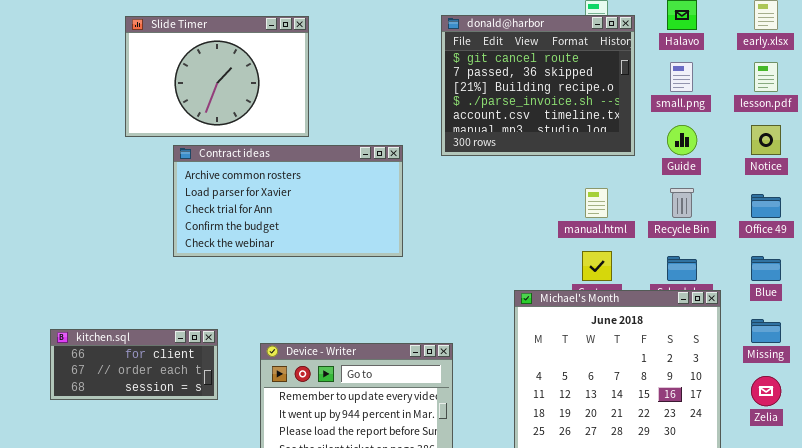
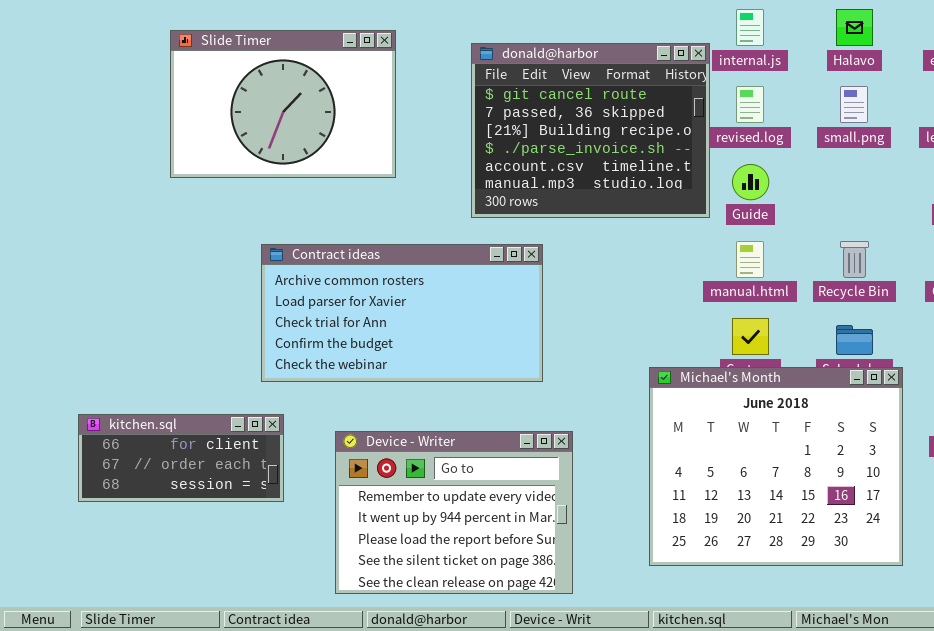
donald@harbor: [441,15,635,156] -> [471,43,710,218], moved
Guide: [667,125,697,155] -> [732,164,769,200], moved
Contract ideas: [173,145,403,257] -> [261,244,543,382], moved

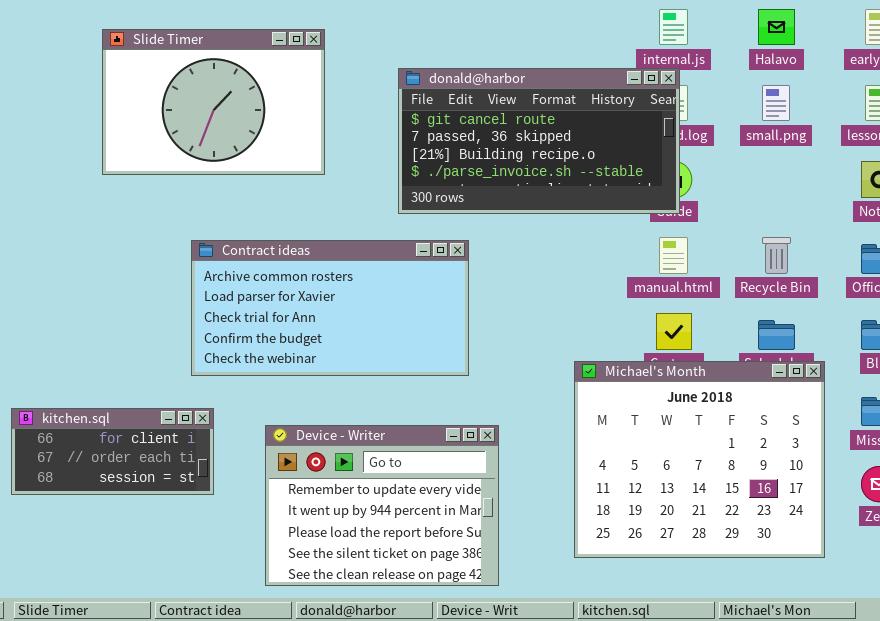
donald@harbor: [471,43,710,218] -> [398,68,680,214], resized

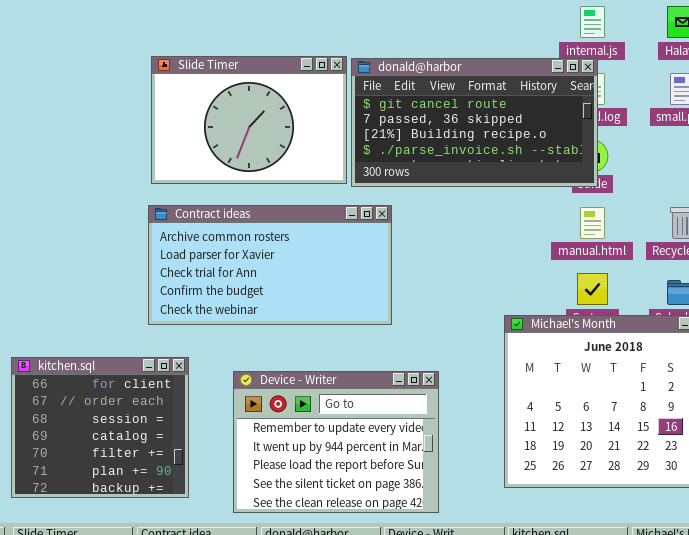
Slide Timer: [102,29,325,175] -> [151,56,347,184], moved
Contract ideas: [191,240,469,376] -> [148,205,392,325], moved
kitchen.sql: [11,408,214,495] -> [11,357,189,498], resized

